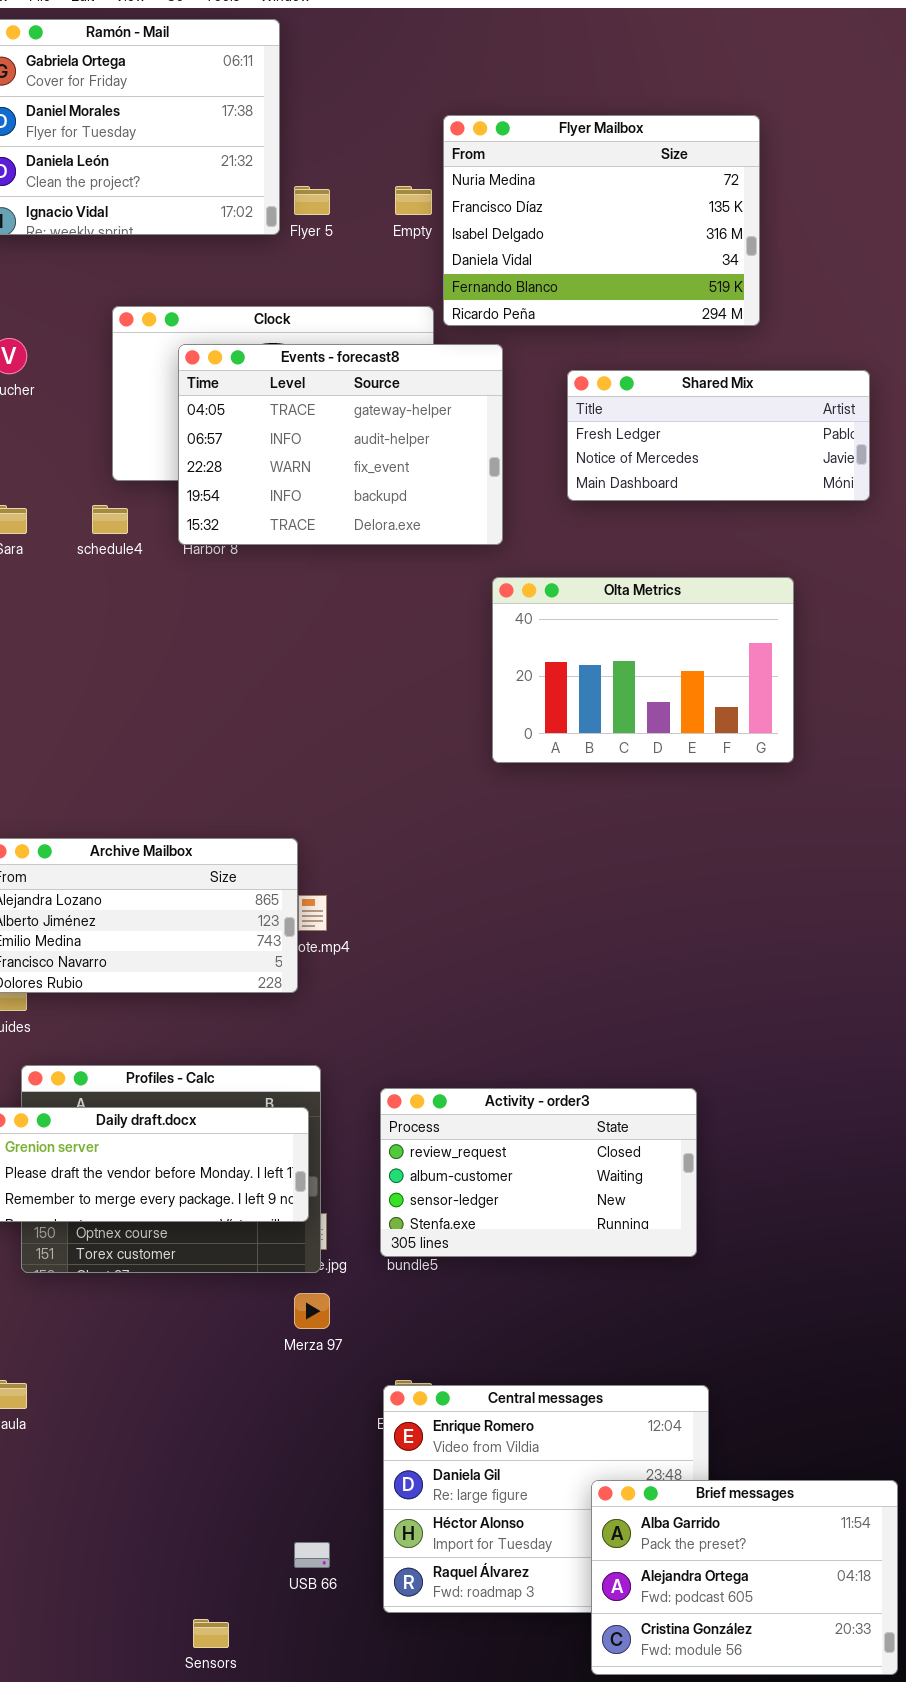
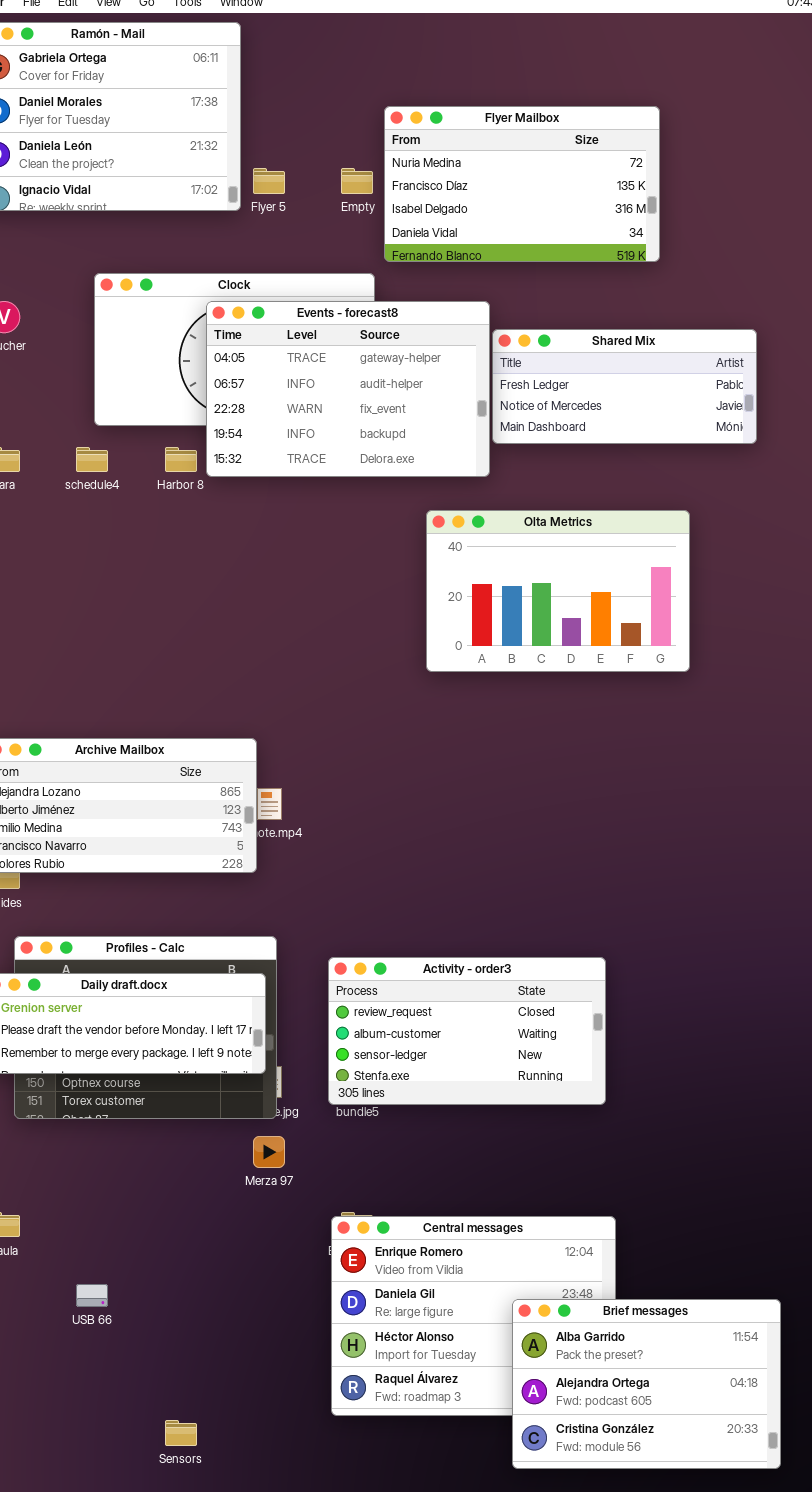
Flyer Mailbox: [443,115,760,326] -> [384,106,660,262], resized
Events - forecast8: [178,344,503,545] -> [206,301,490,477], moved
USB 66: [294,1542,330,1568] -> [76,1284,108,1307], moved

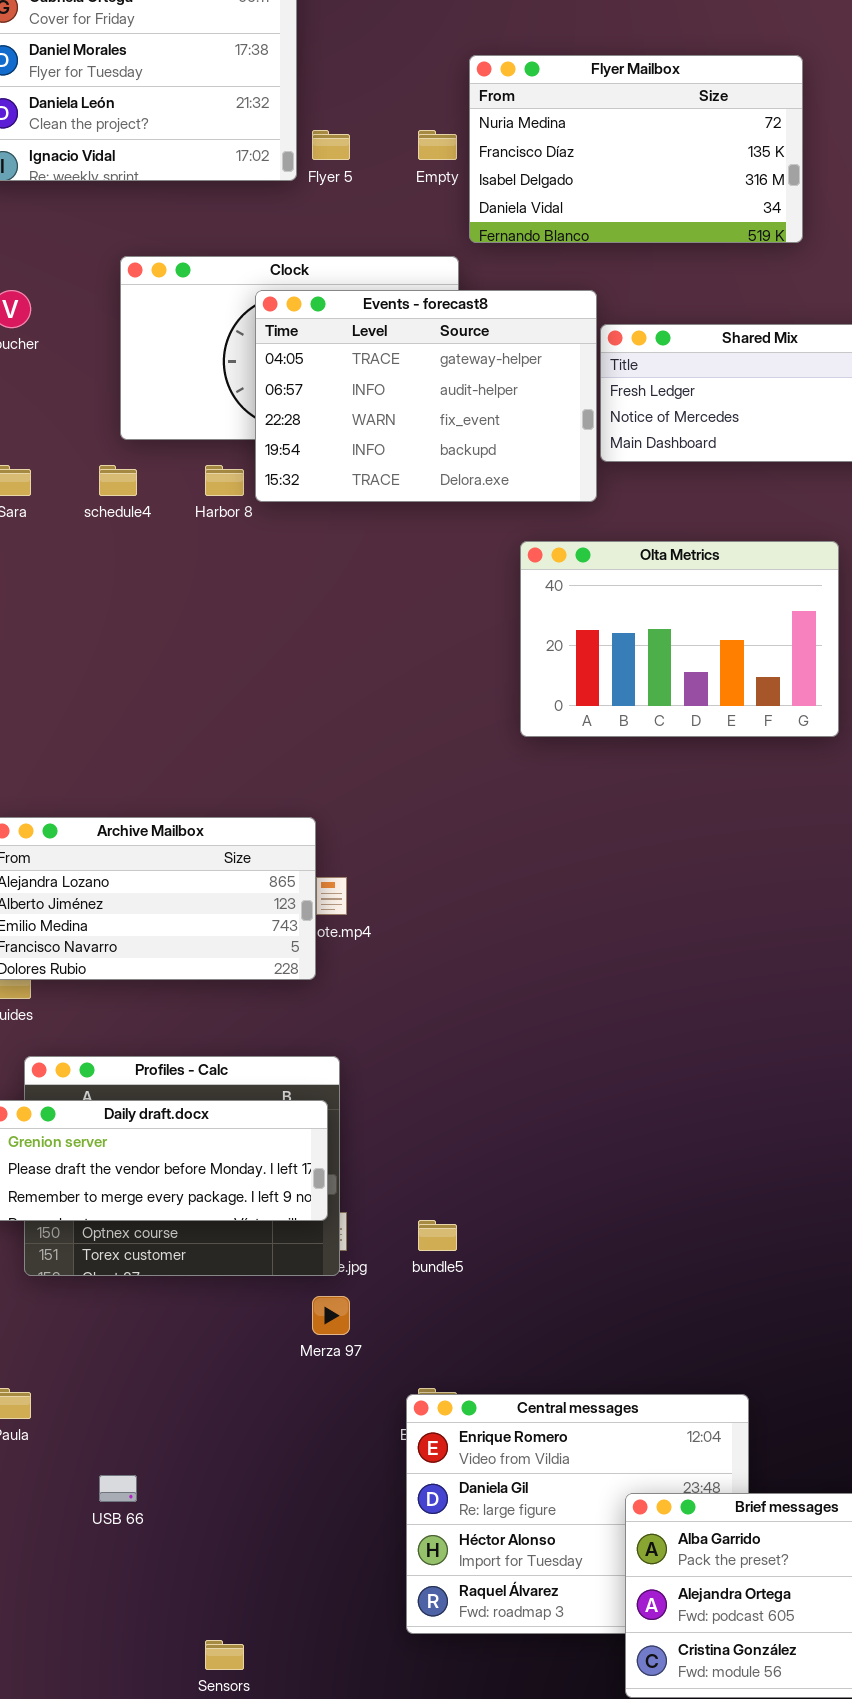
Activity - order3: [328,957,606,1105] -> none, closed

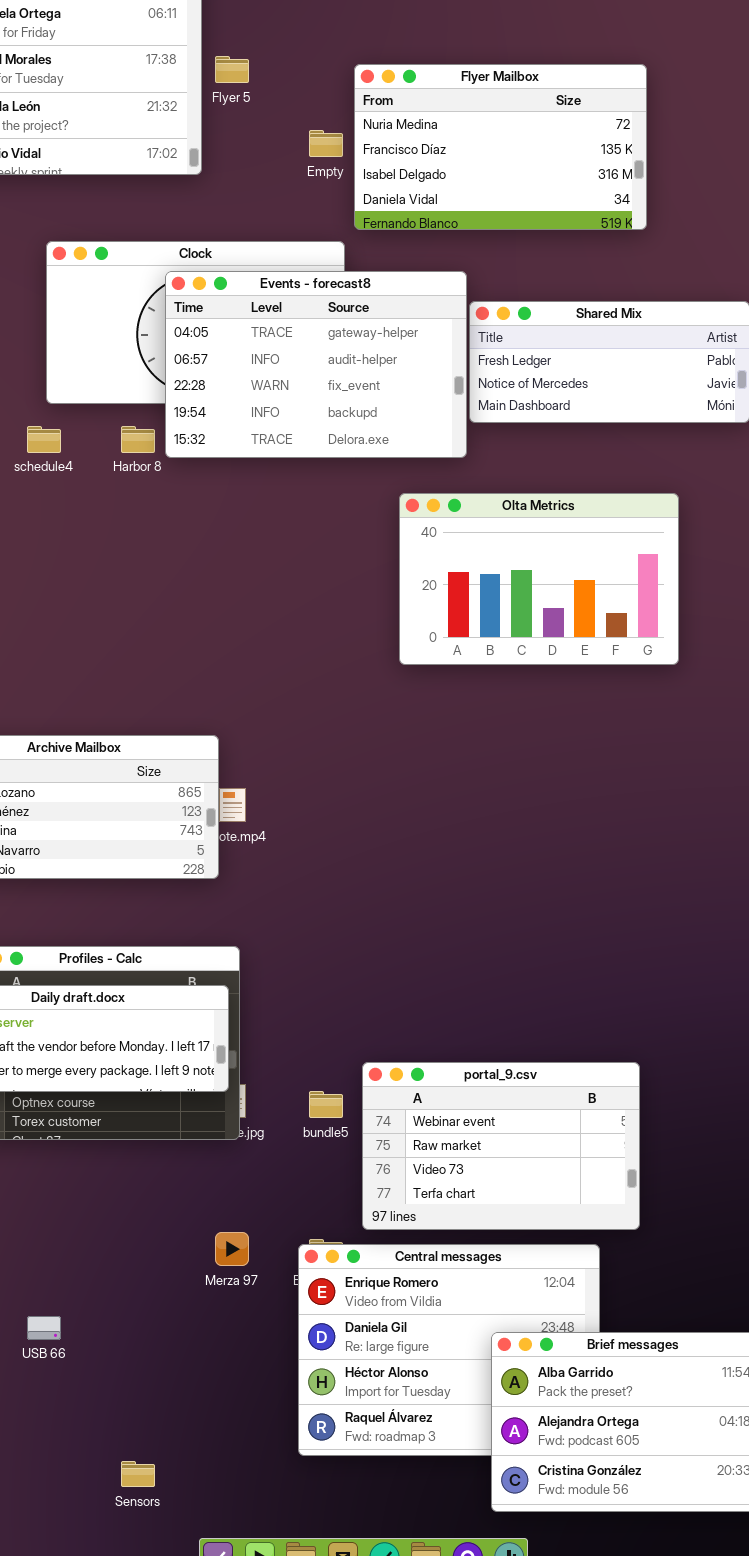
Flyer 5: [312,130,350,160] -> [215,56,249,83], moved
portal_9.csv: none -> [362,1062,640,1230], opened
Merza 97: [312,1296,350,1335] -> [215,1232,249,1266], moved

